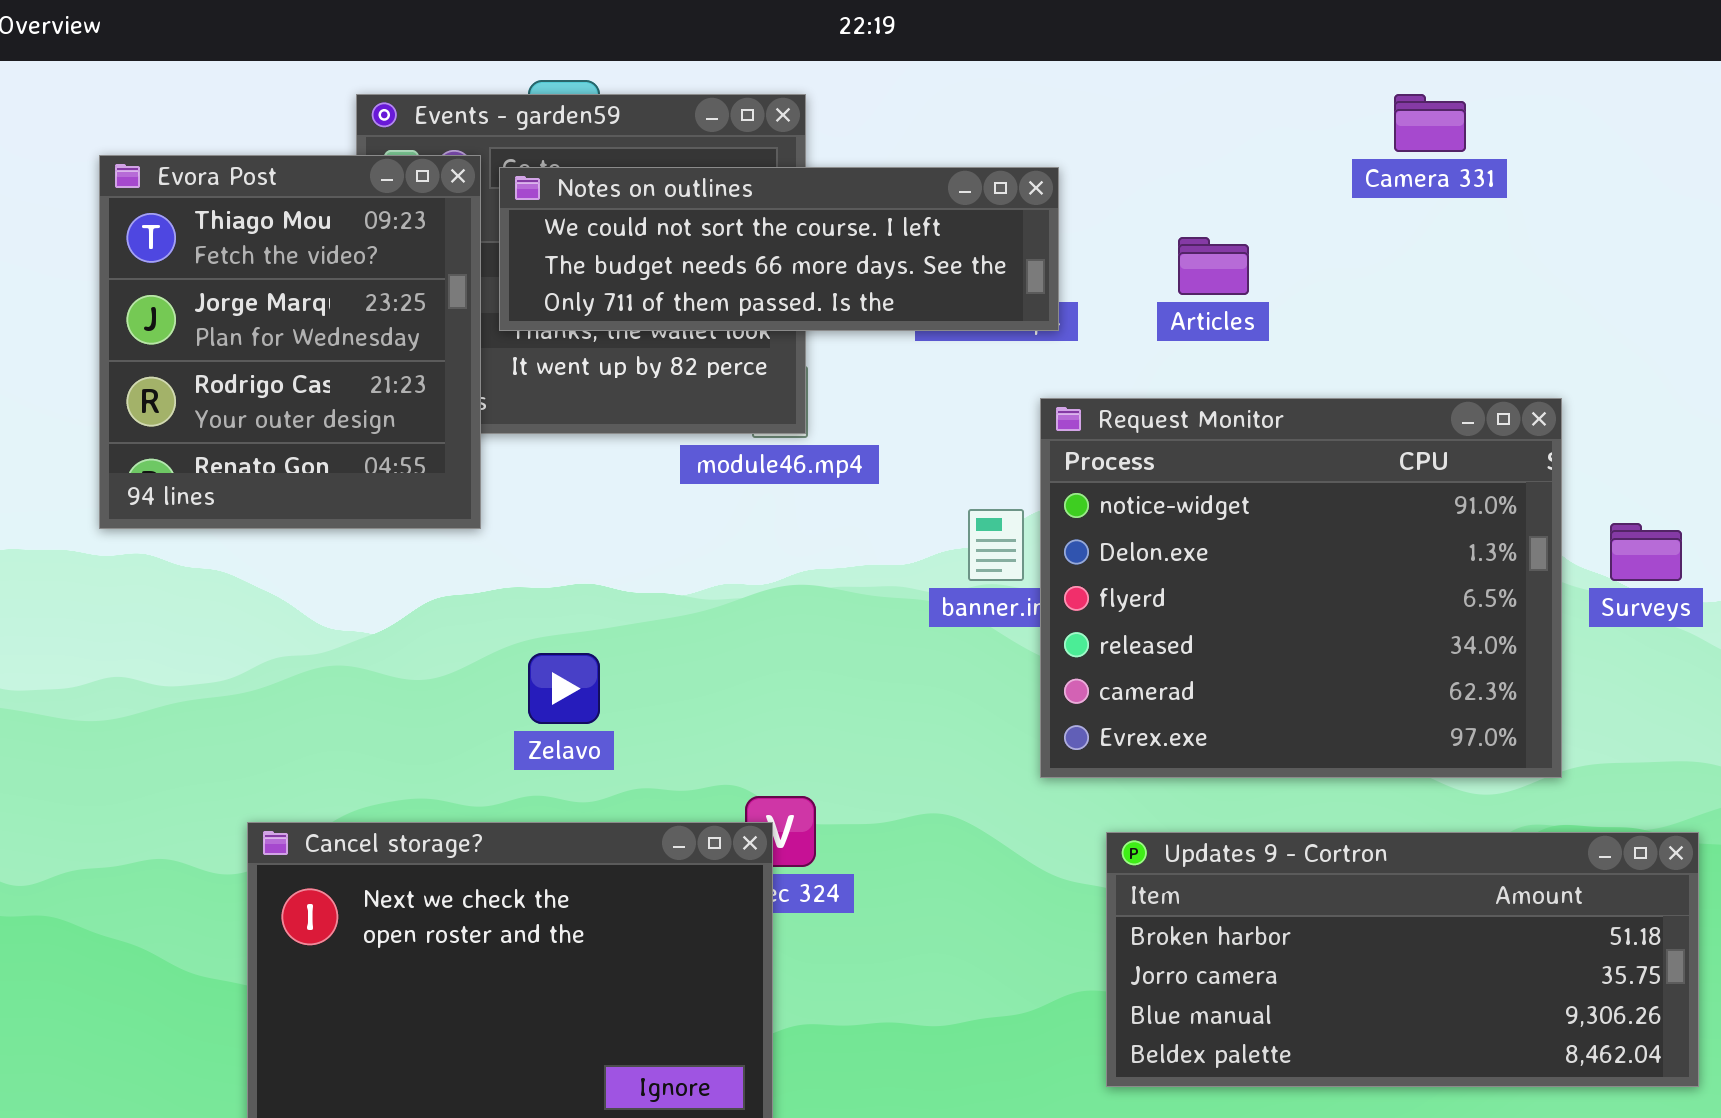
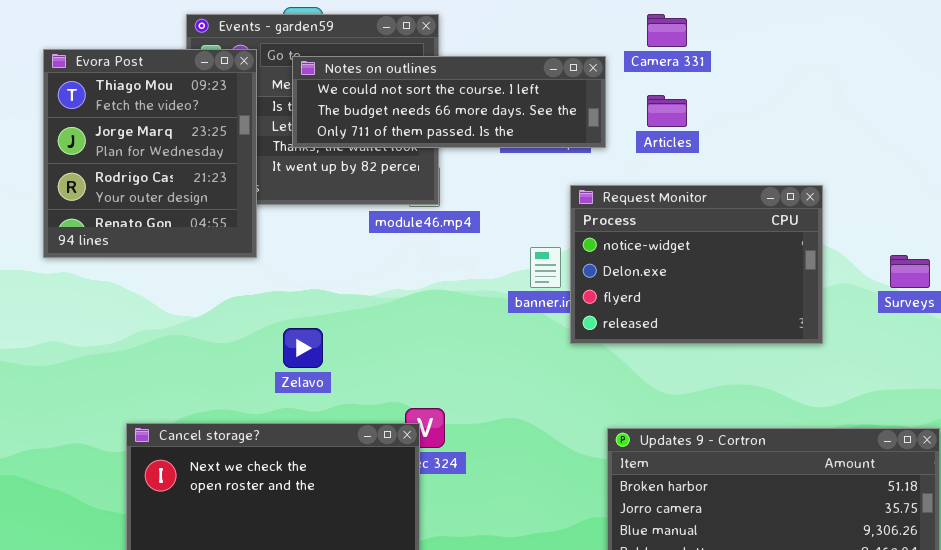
Camera 331: [1394,94,1466,152] -> [647,14,687,47], moved
Notes on outlines: [499,167,1059,331] -> [292,56,606,148], moved
Request Monitor: [1040,398,1562,778] -> [570,185,823,344], resized

